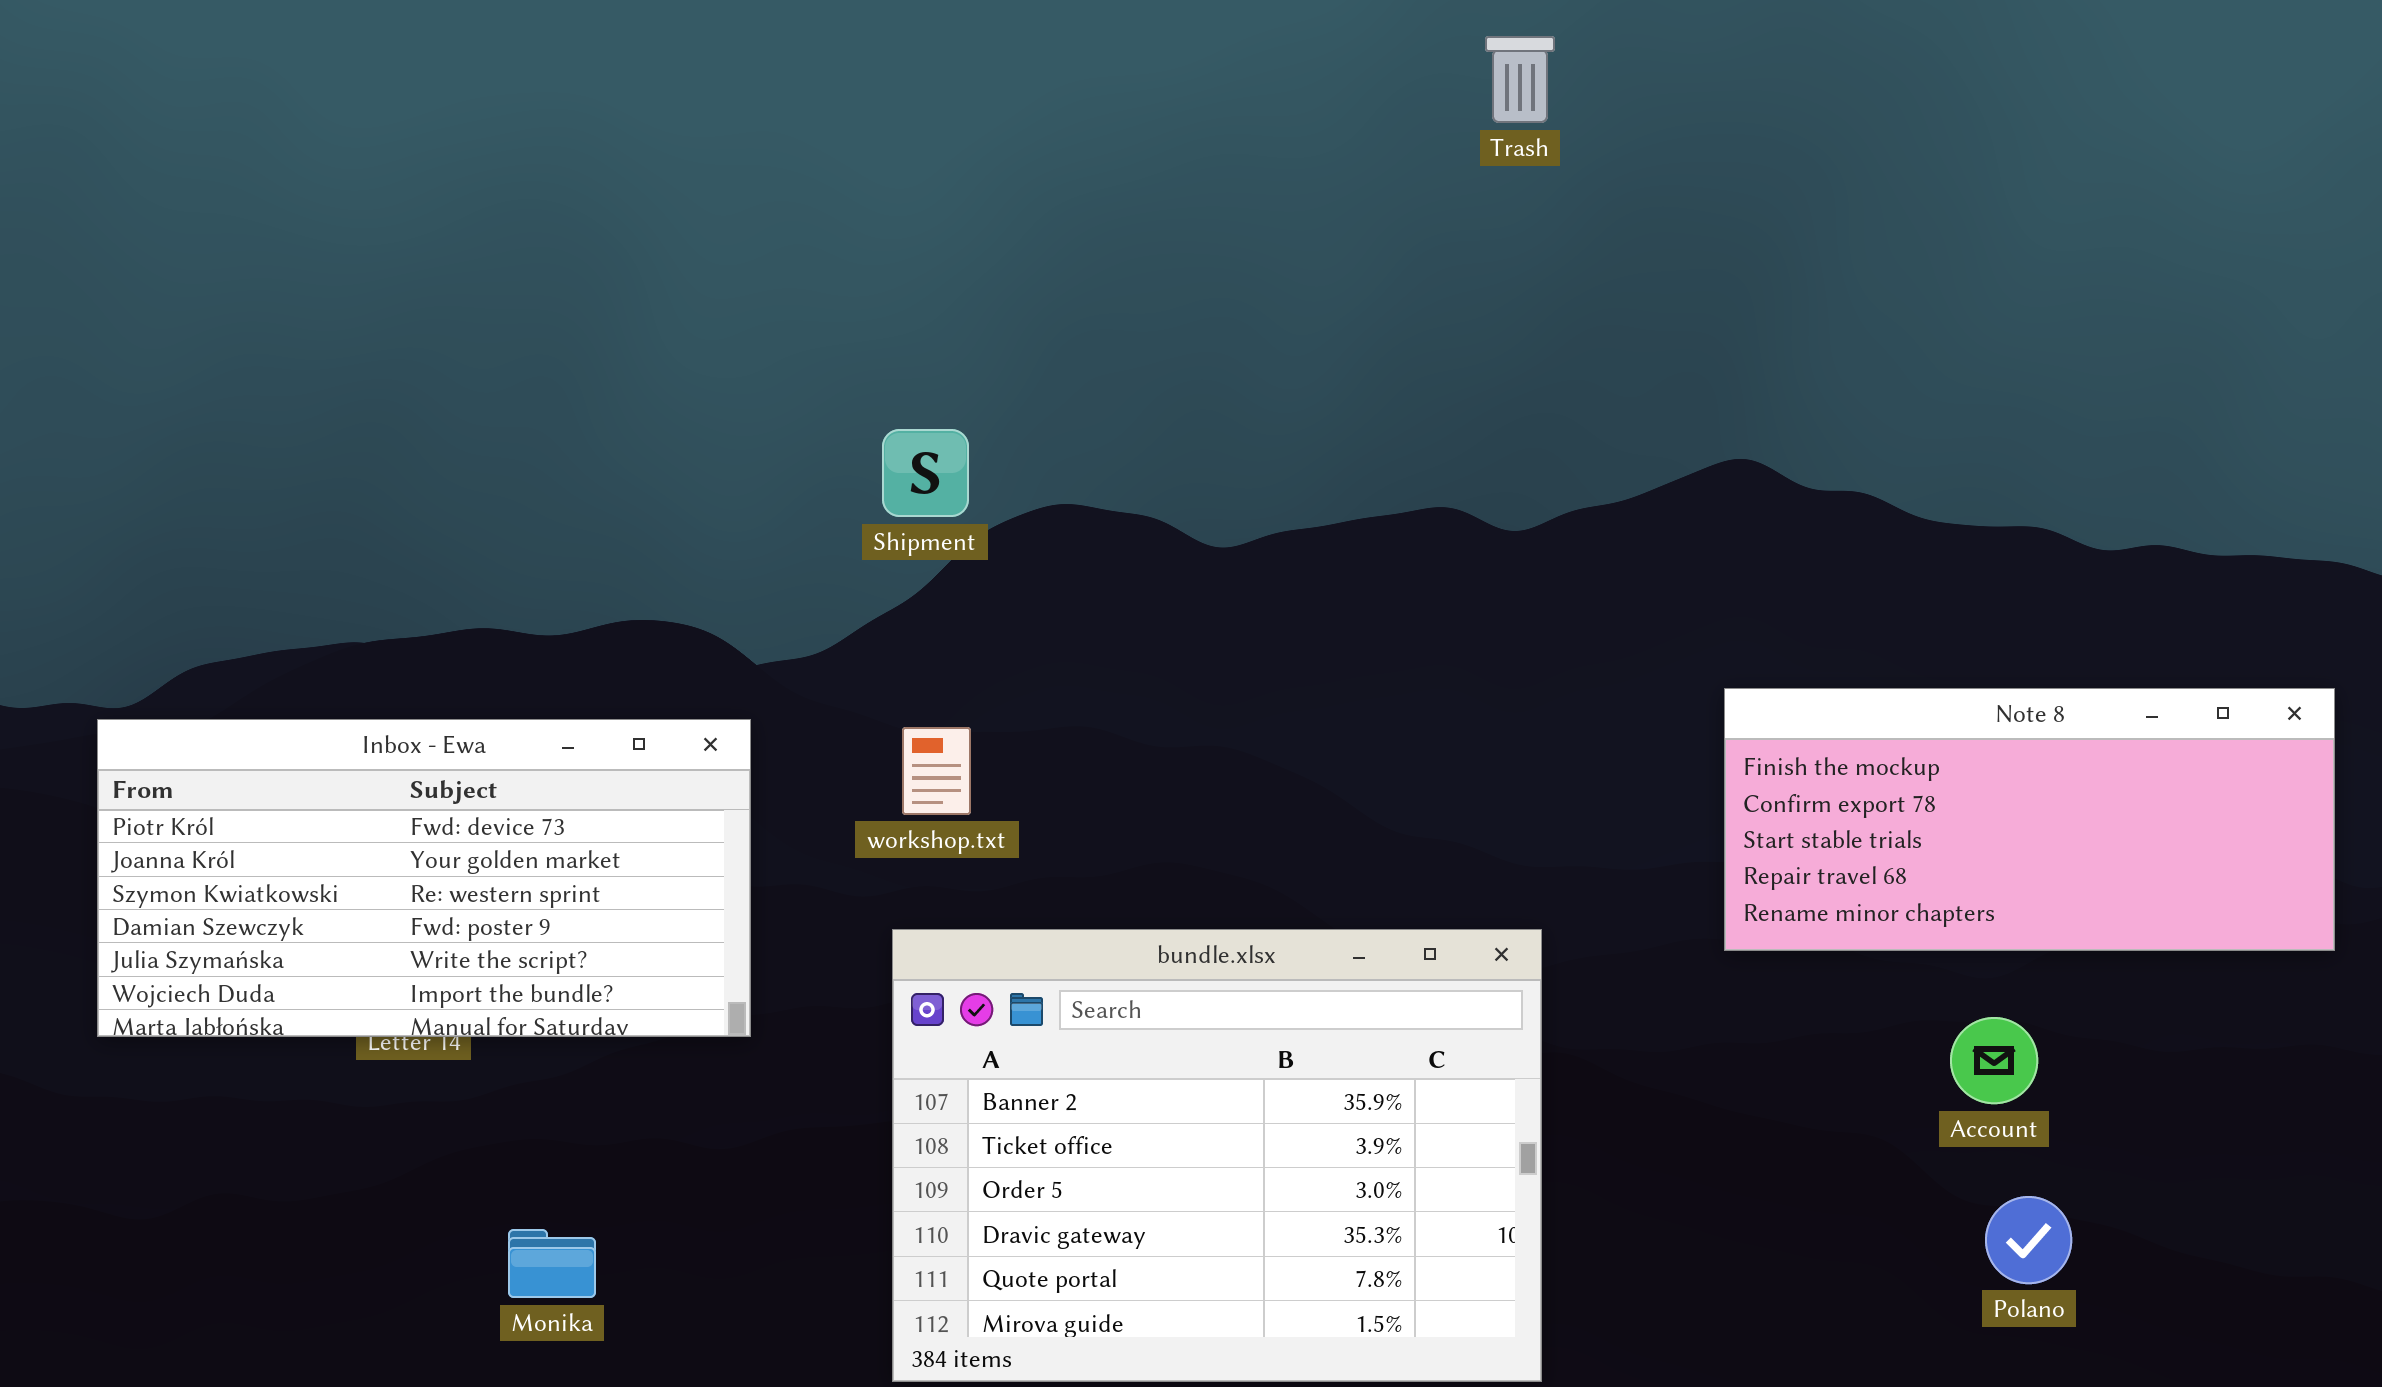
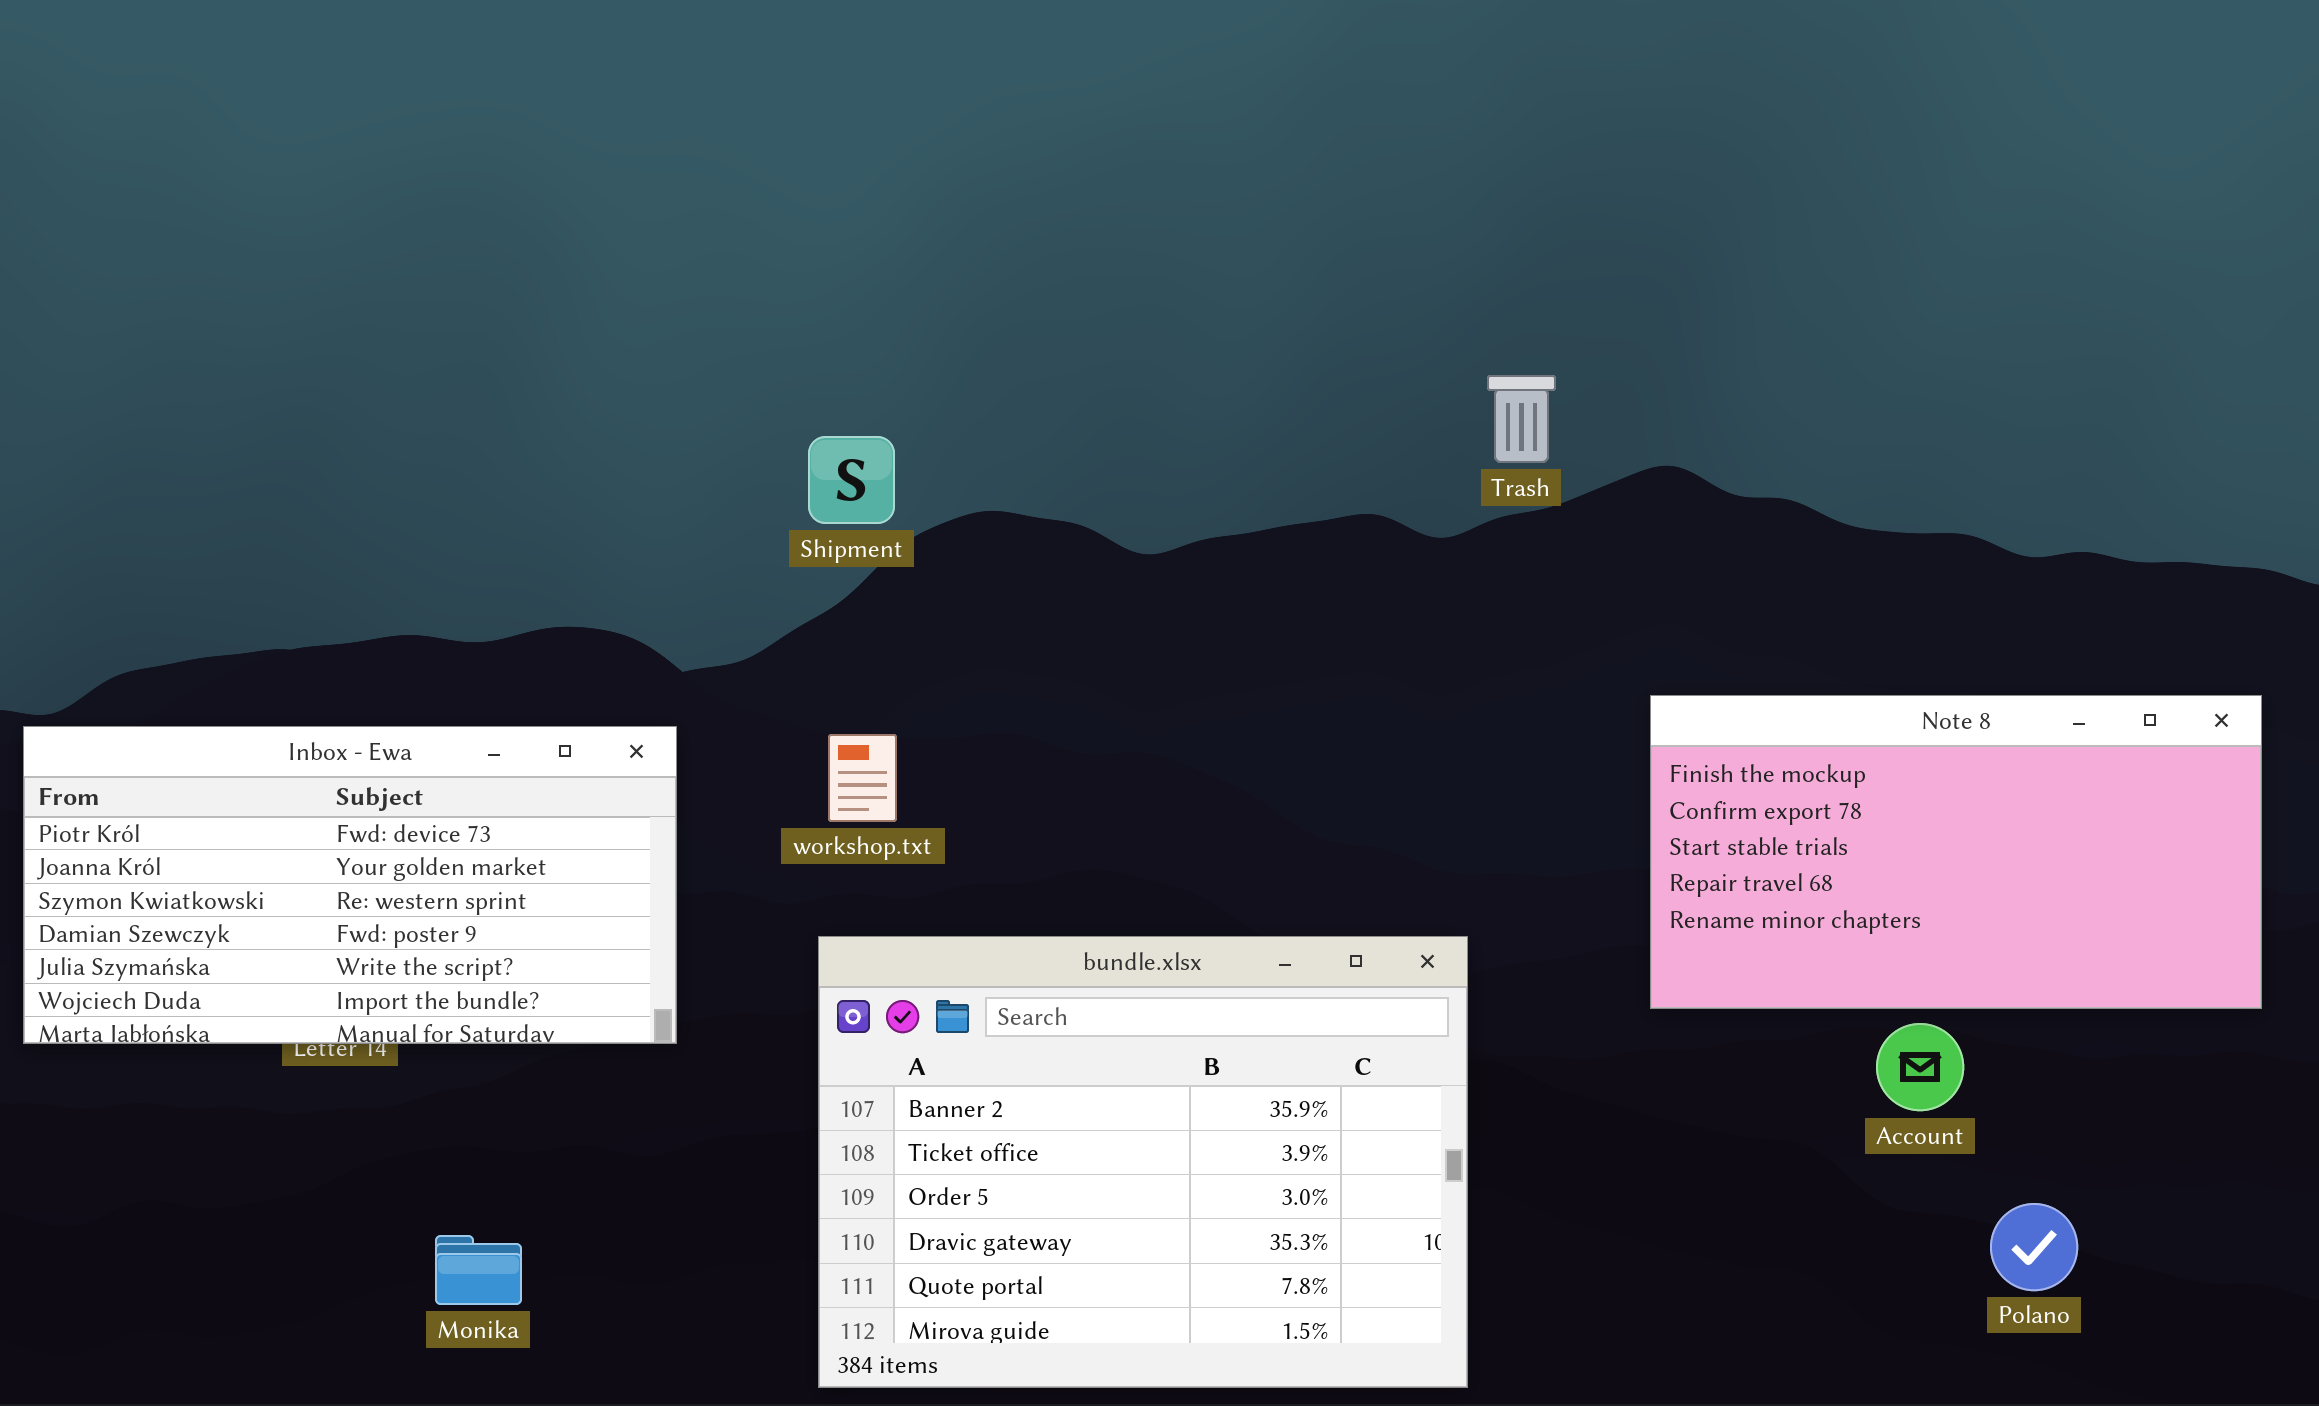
Trash: [1485,36,1555,123] -> [1487,375,1556,463], moved
Note 8: [1724,688,2335,951] -> [1650,695,2262,1009], resized
Polano: [1985,1196,2072,1284] -> [1990,1203,2078,1291], moved

